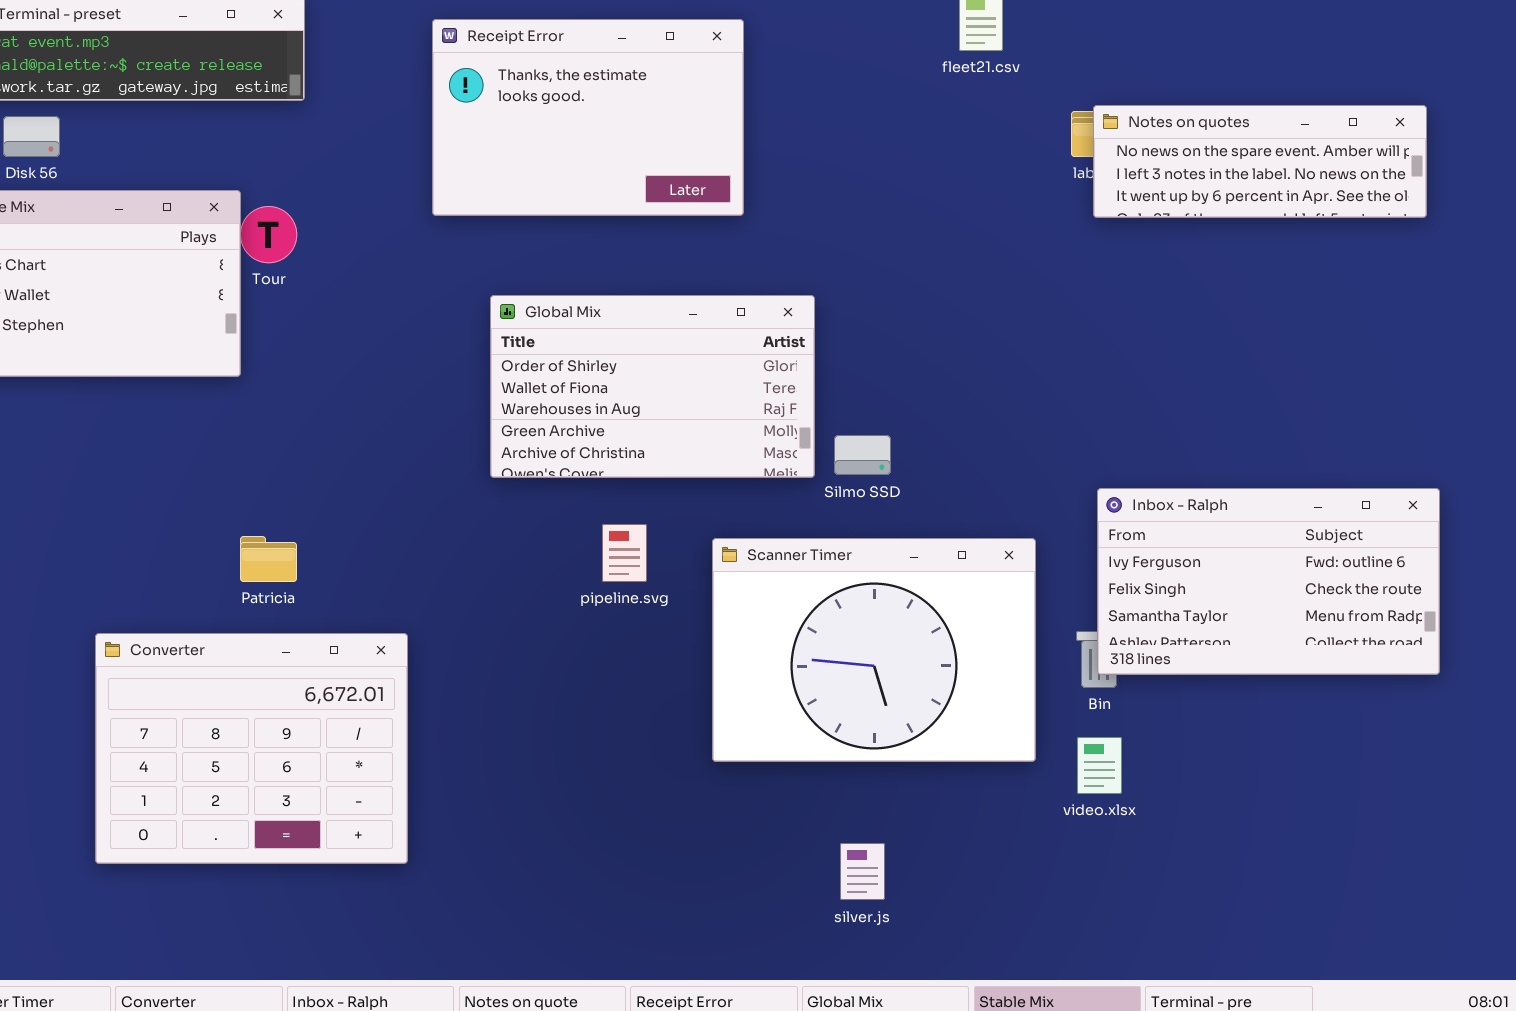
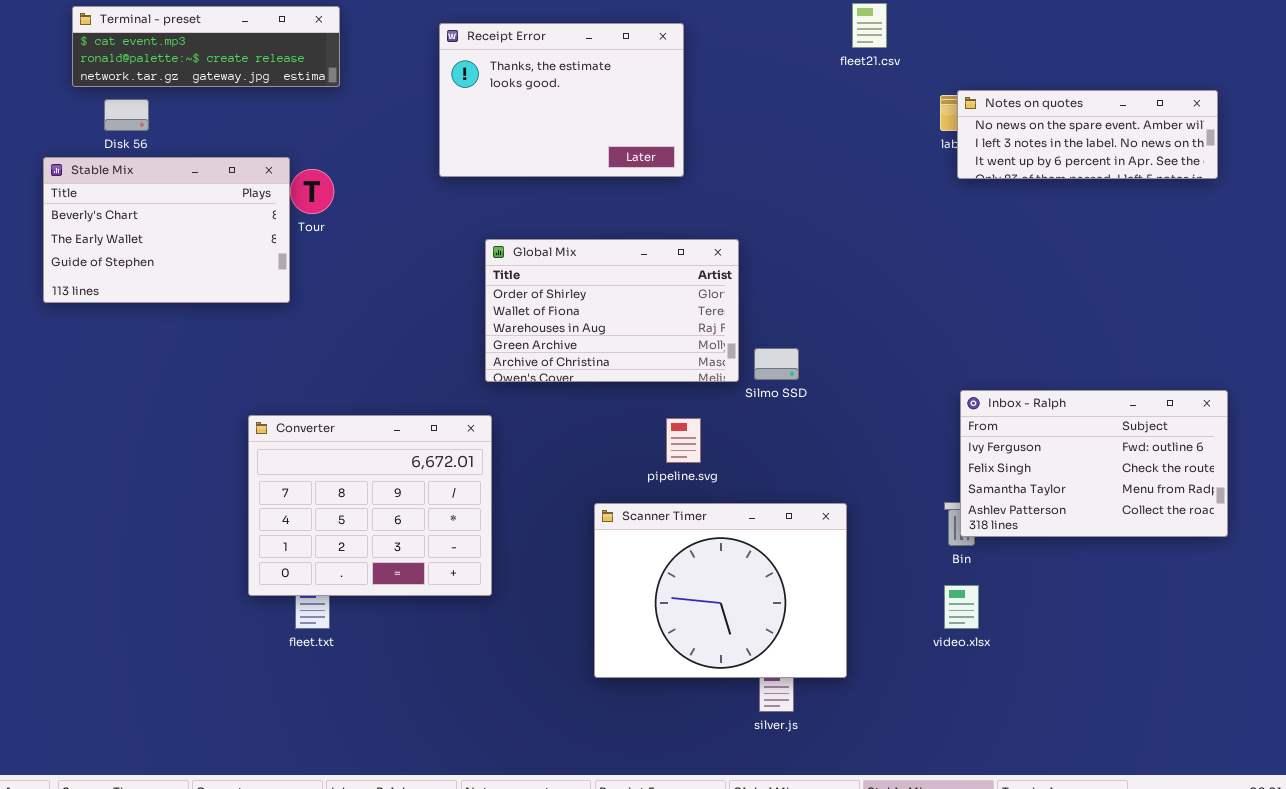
pipeline.svg: [602,524,647,582] -> [666,418,701,463], moved
Scanner Timer: [712,538,1036,762] -> [594,503,847,678], moved
Converter: [95,633,408,864] -> [248,415,492,596], moved

